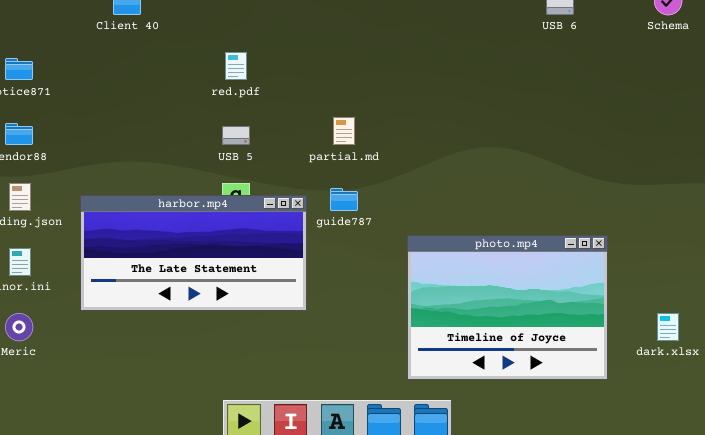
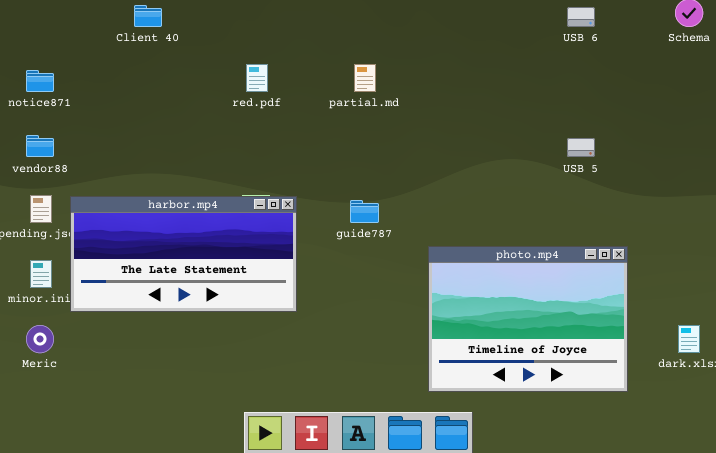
partial.md: [333,117,355,145] -> [354,64,376,92], moved
USB 5: [222,126,250,145] -> [567,138,595,157], moved
harbor.mp4: [80,195,307,311] -> [70,196,297,312], moved

